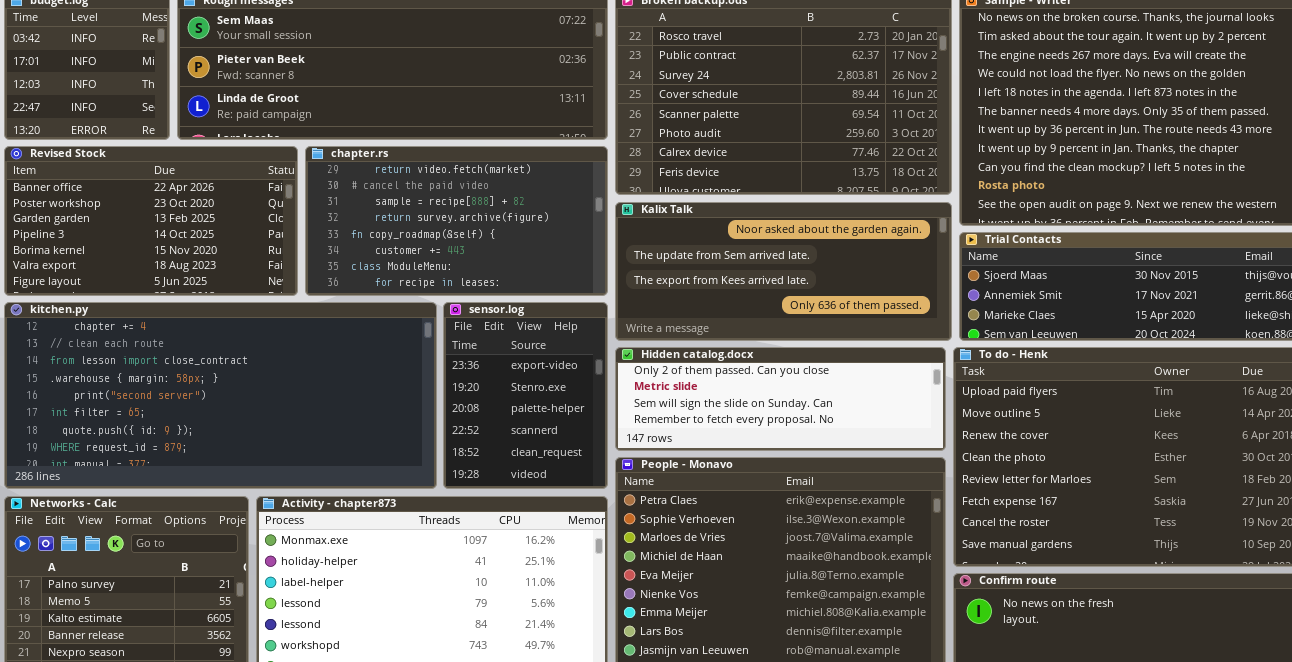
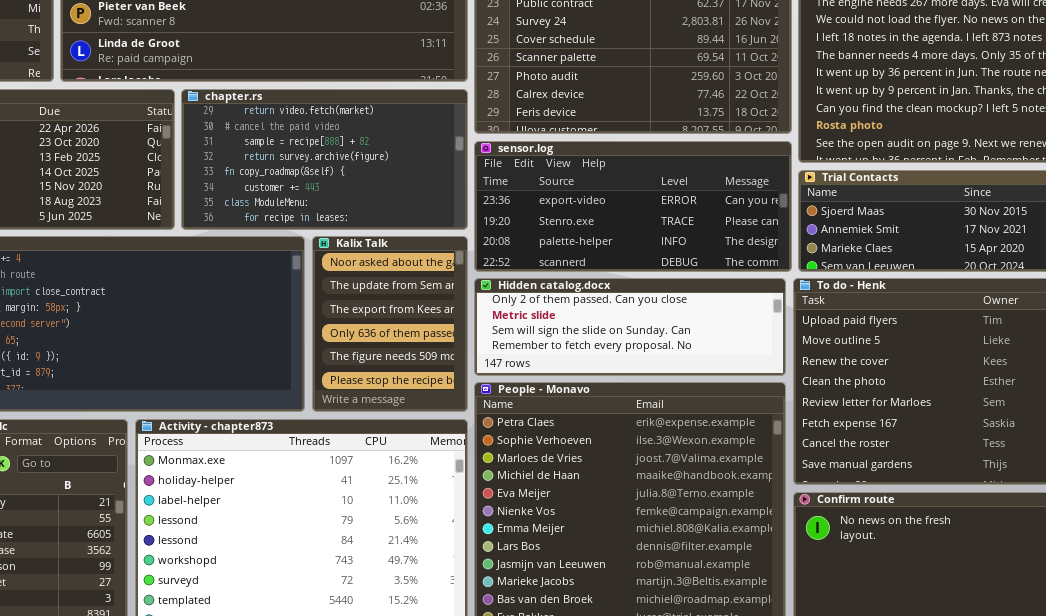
Kalix Talk: [615,202,952,341] -> [312,236,468,412], moved, resized
sensor.log: [443,302,608,489] -> [474,141,792,272], moved, resized

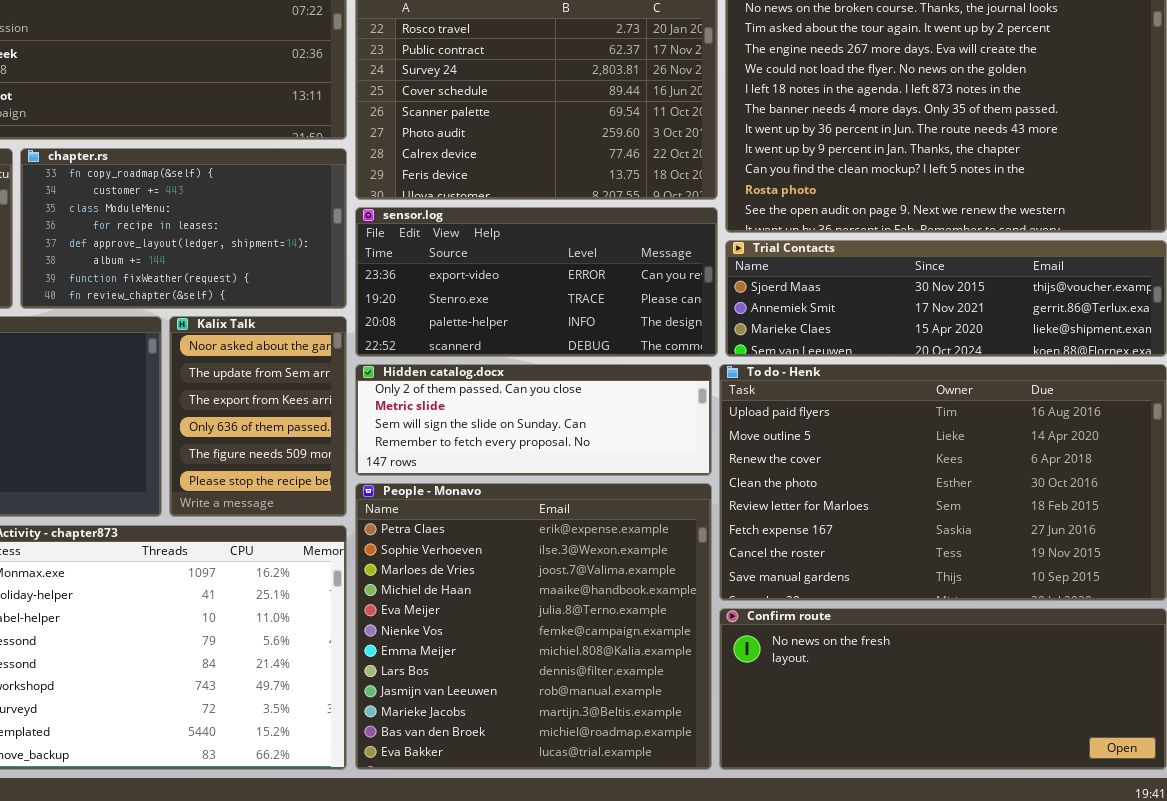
chapter.rs: [181,89,468,230] -> [20,148,347,309], scrolled down 4 rows

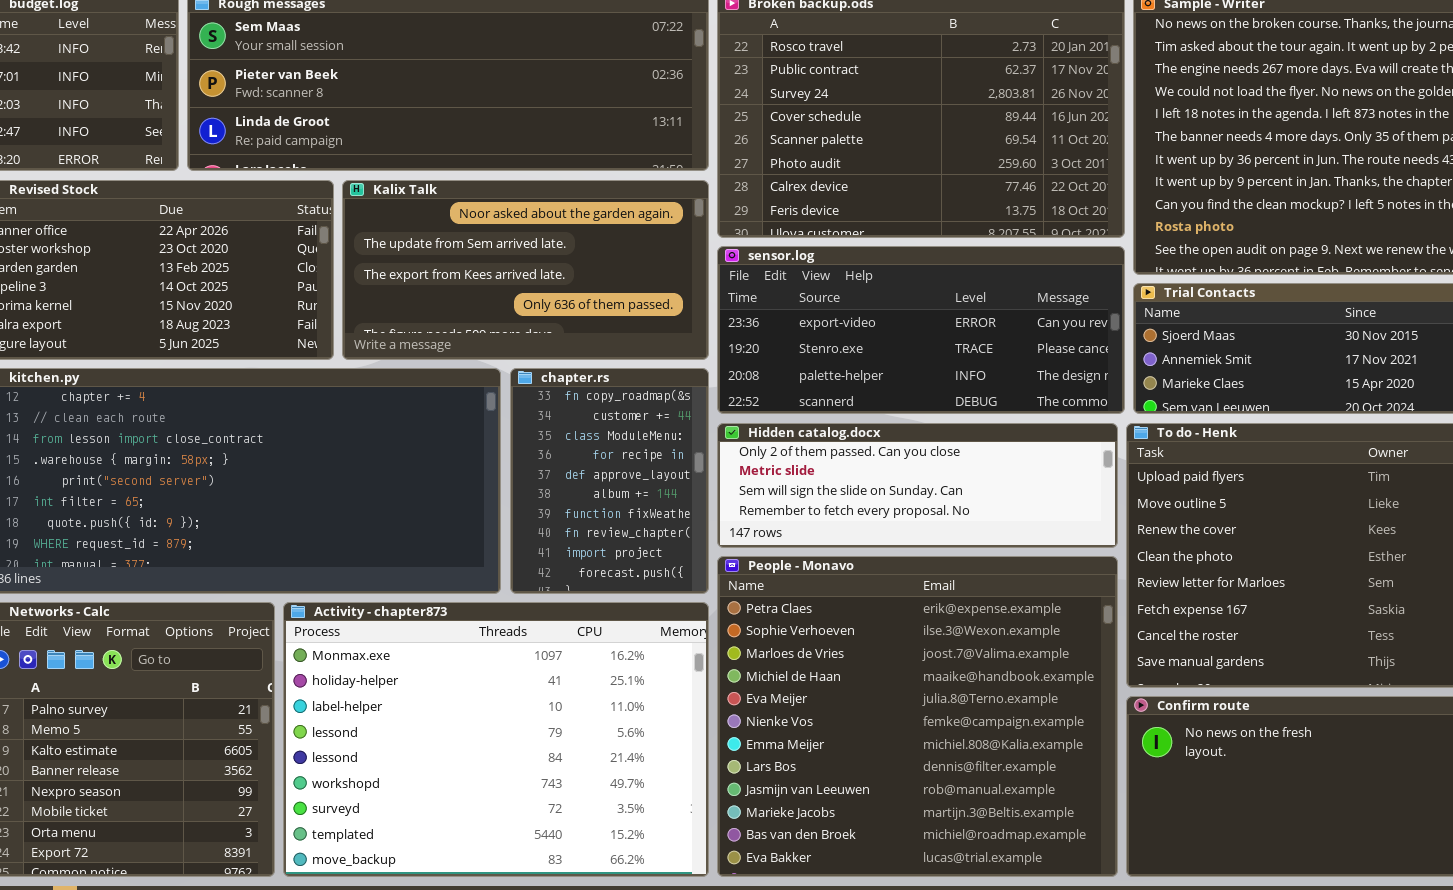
chapter.rs: [20,148,347,309] -> [510,368,709,594], moved, resized
Kalix Talk: [169,316,347,517] -> [342,180,709,360], moved, resized

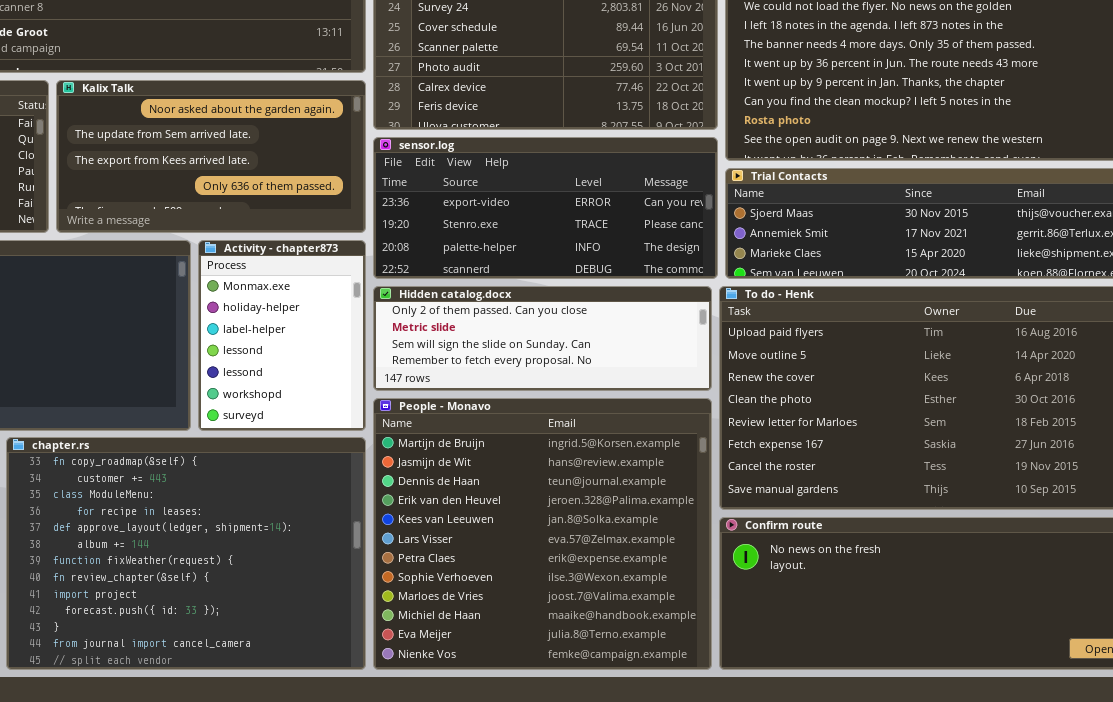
chapter.rs: [510,368,709,594] -> [6,437,366,670], moved, resized
People - Monavo: [717,556,1118,877] -> [373,398,712,670], scrolled up 6 rows
Activity - chapter873: [283,602,709,877] -> [198,240,366,431], moved, resized

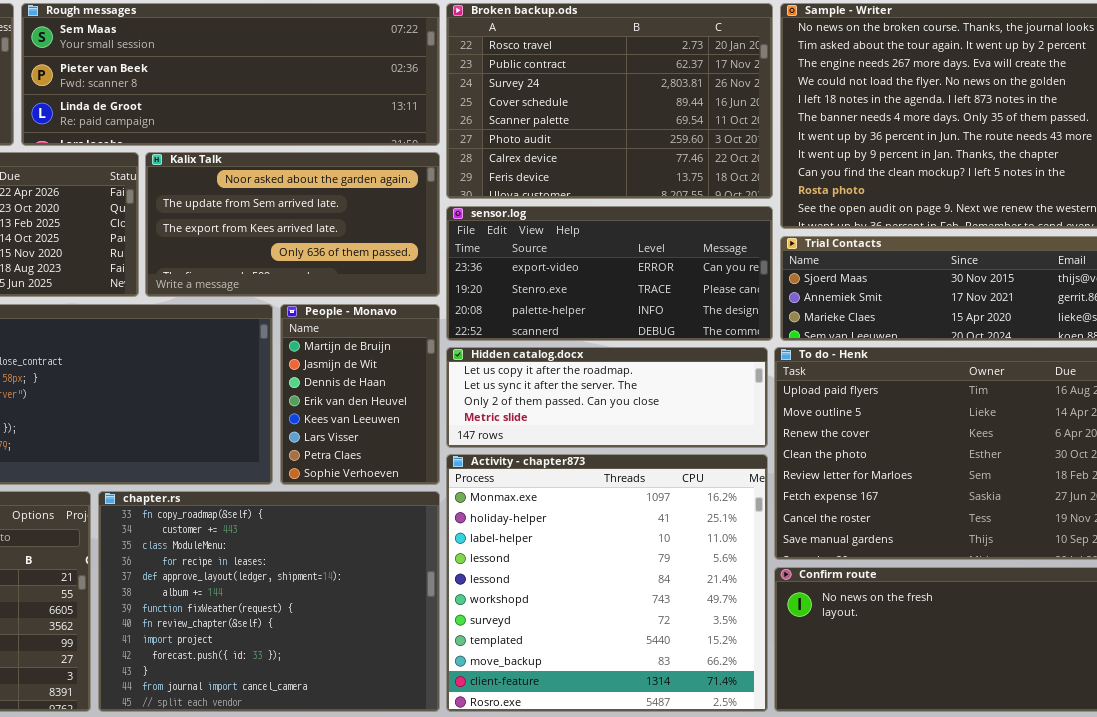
Activity - chapter873: [198,240,366,431] -> [446,454,768,712], moved, resized
Hidden catalog.docx: [373,286,712,391] -> [446,347,768,448], scrolled up 2 rows
People - Monavo: [373,398,712,670] -> [280,304,440,485], moved, resized

